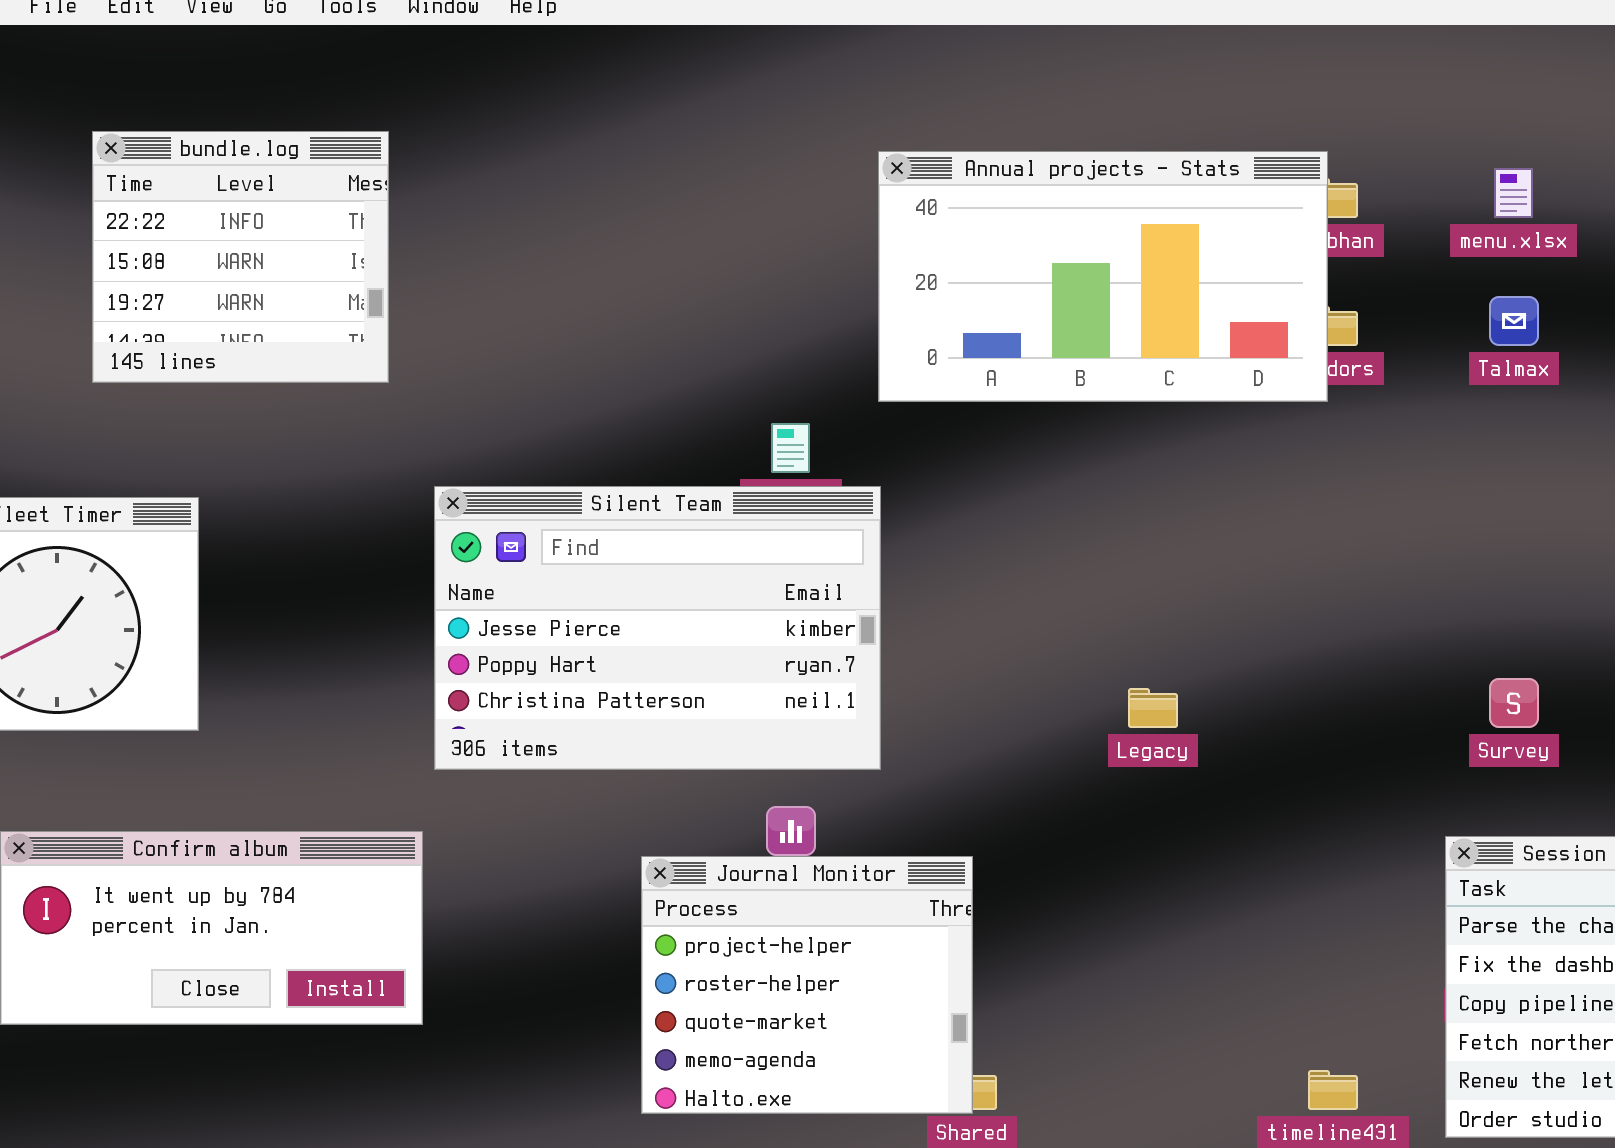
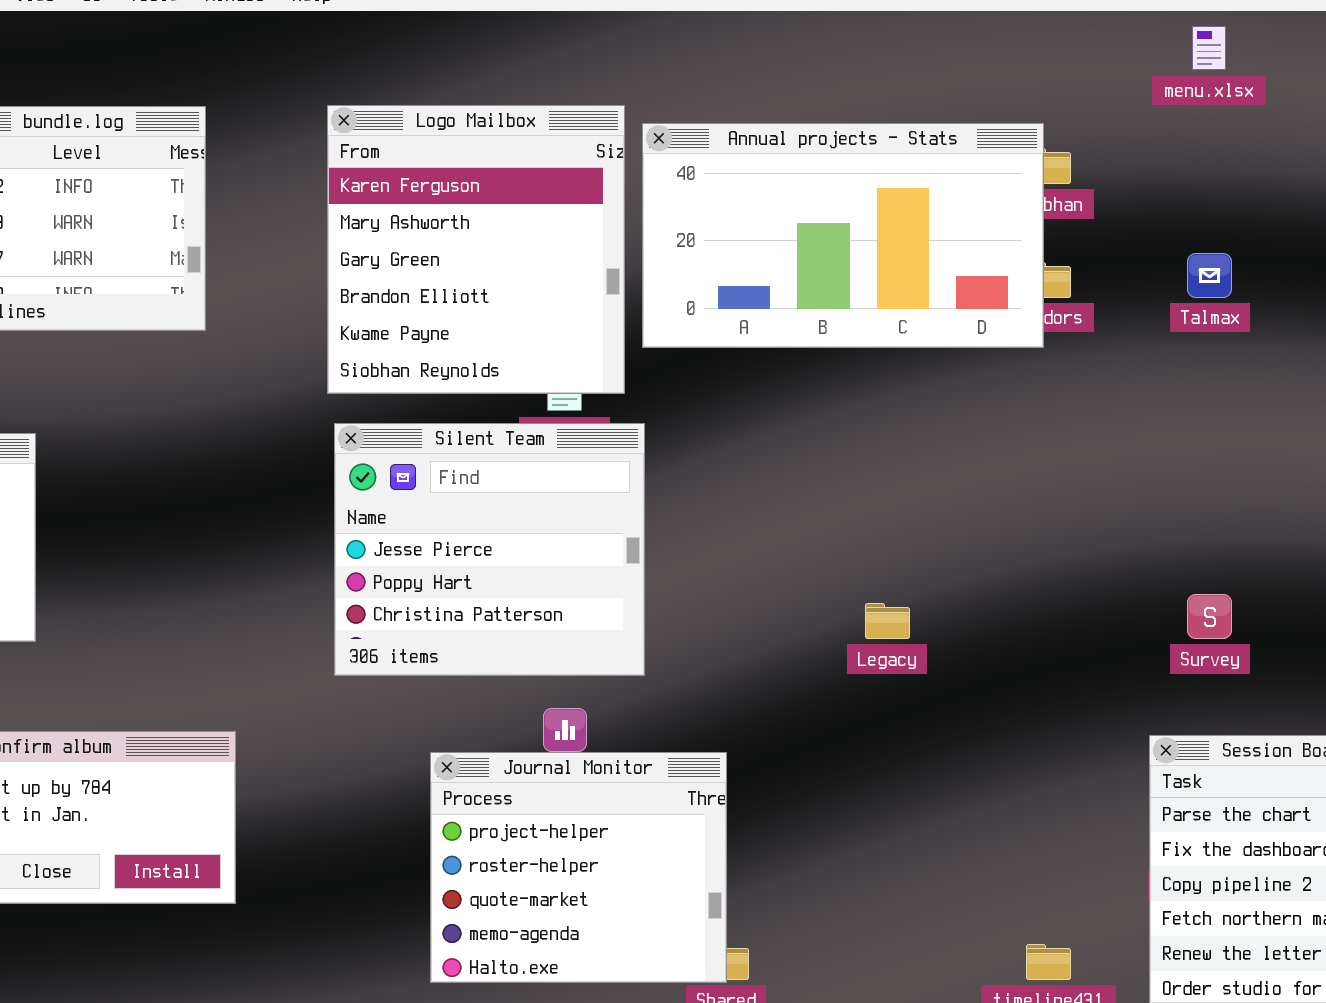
Logo Mailbox: none -> [327,105,625,394], opened
menu.xlsx: [1494,168,1533,218] -> [1192,26,1226,70], moved
Silent Team: [434,486,881,770] -> [334,423,645,676], resized

